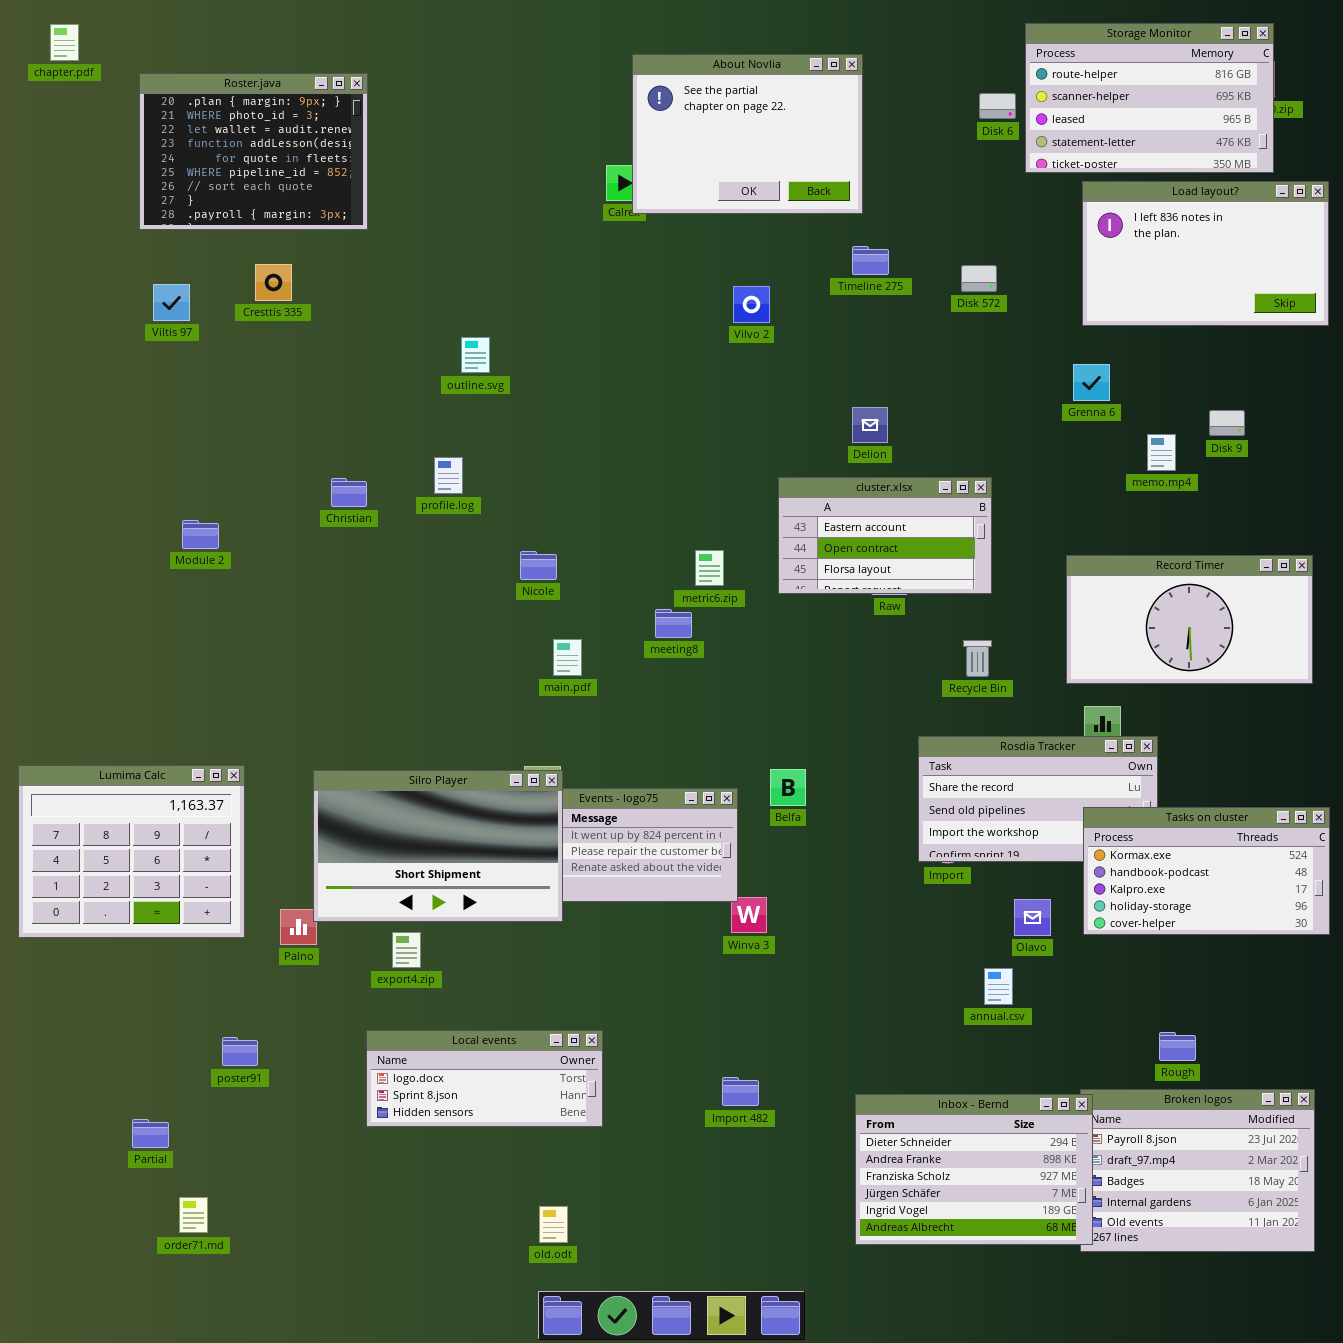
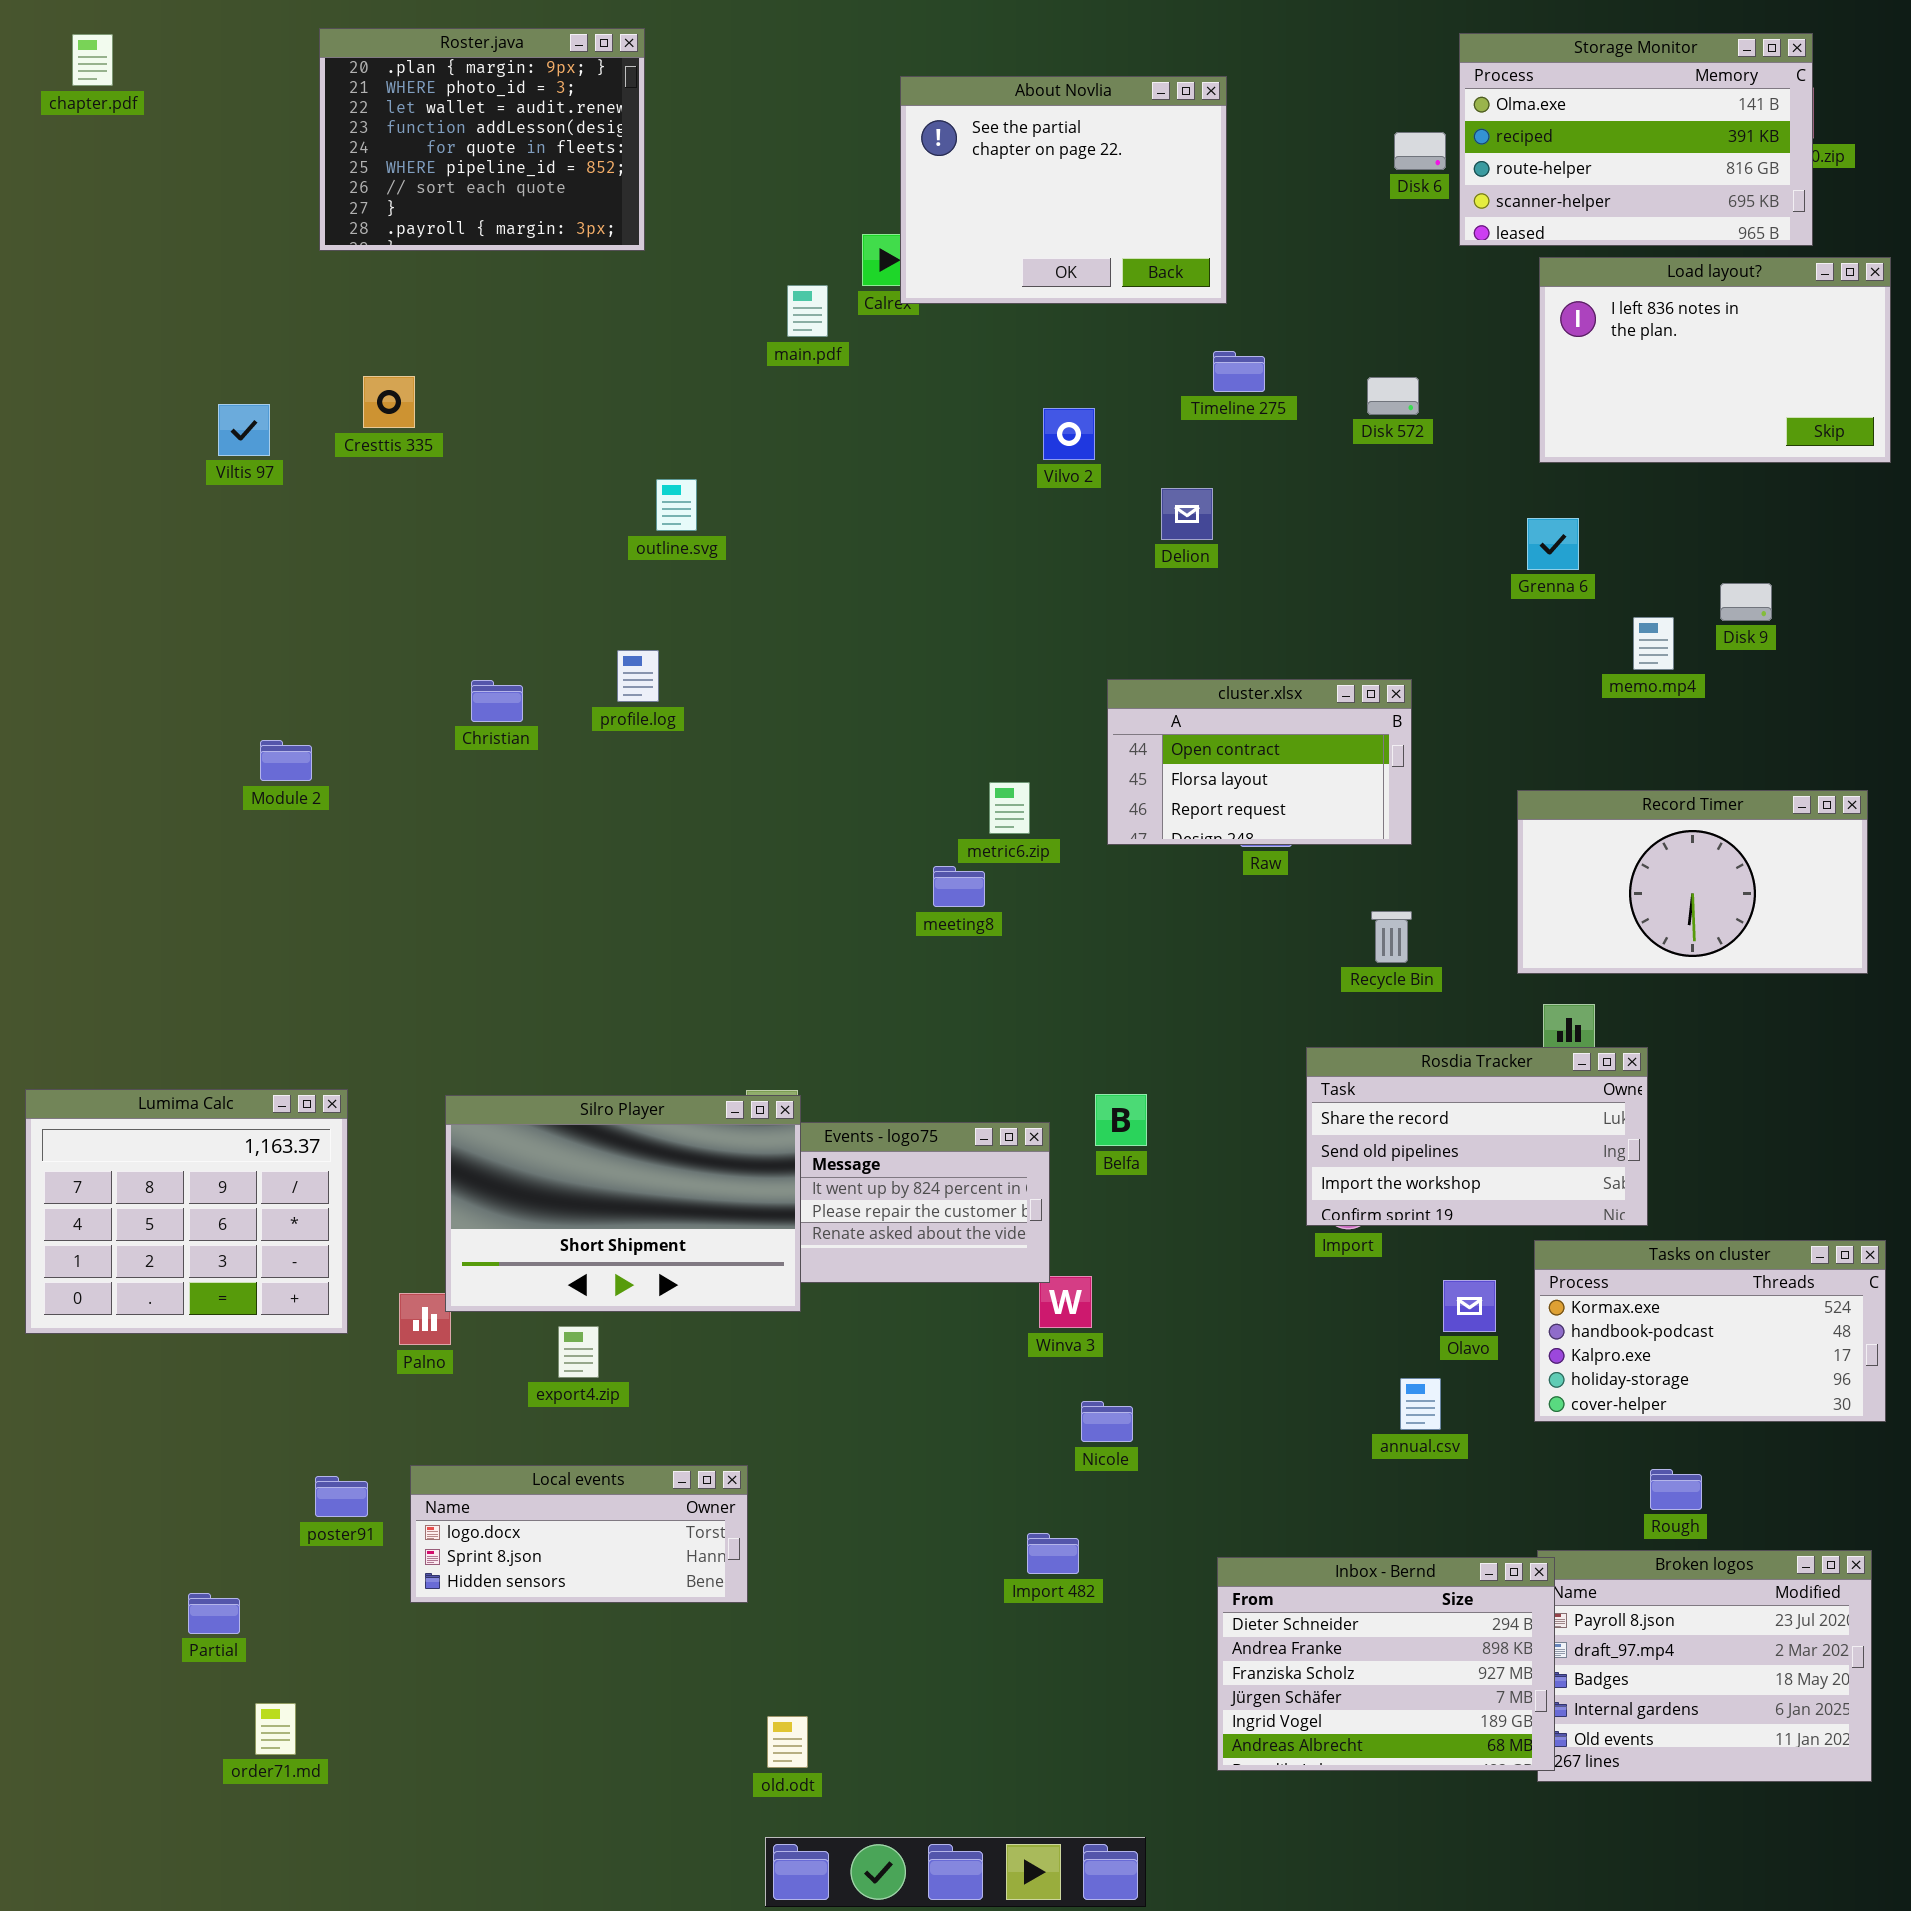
Storage Monitor: [1025,23,1274,173] -> [1459,33,1813,246], scrolled up 2 rows
Roster.java: [139,73,368,230] -> [319,28,645,251], moved
Delion: [852,407,888,443] -> [1161,488,1213,540], moved
cluster.xlsx: [778,477,992,594] -> [1107,679,1412,845], scrolled down 1 row
Nicole: [520,551,557,580] -> [1081,1401,1133,1442], moved
main.pdf: [553,639,582,676] -> [787,285,828,337], moved
Tasks on cluster: [1083,807,1330,935] -> [1534,1240,1886,1422], moved
Local events: [366,1030,603,1127] -> [410,1465,748,1603], moved

